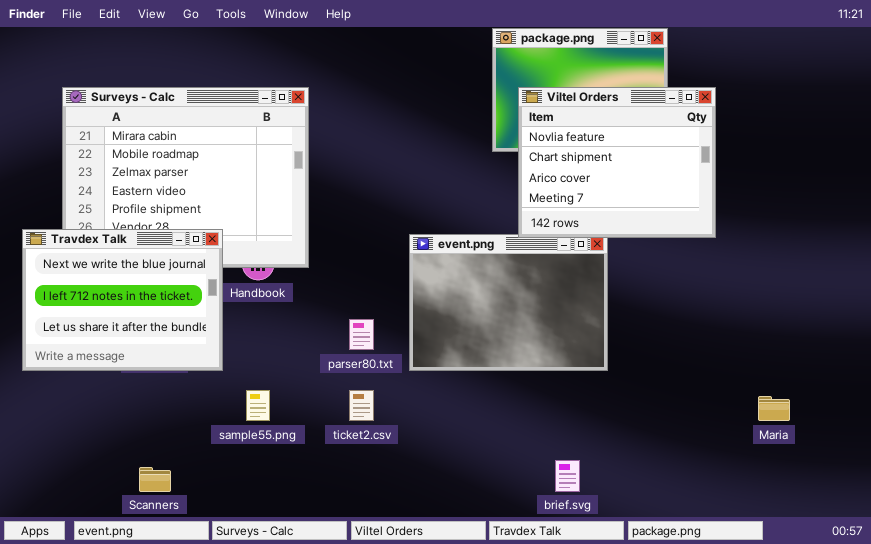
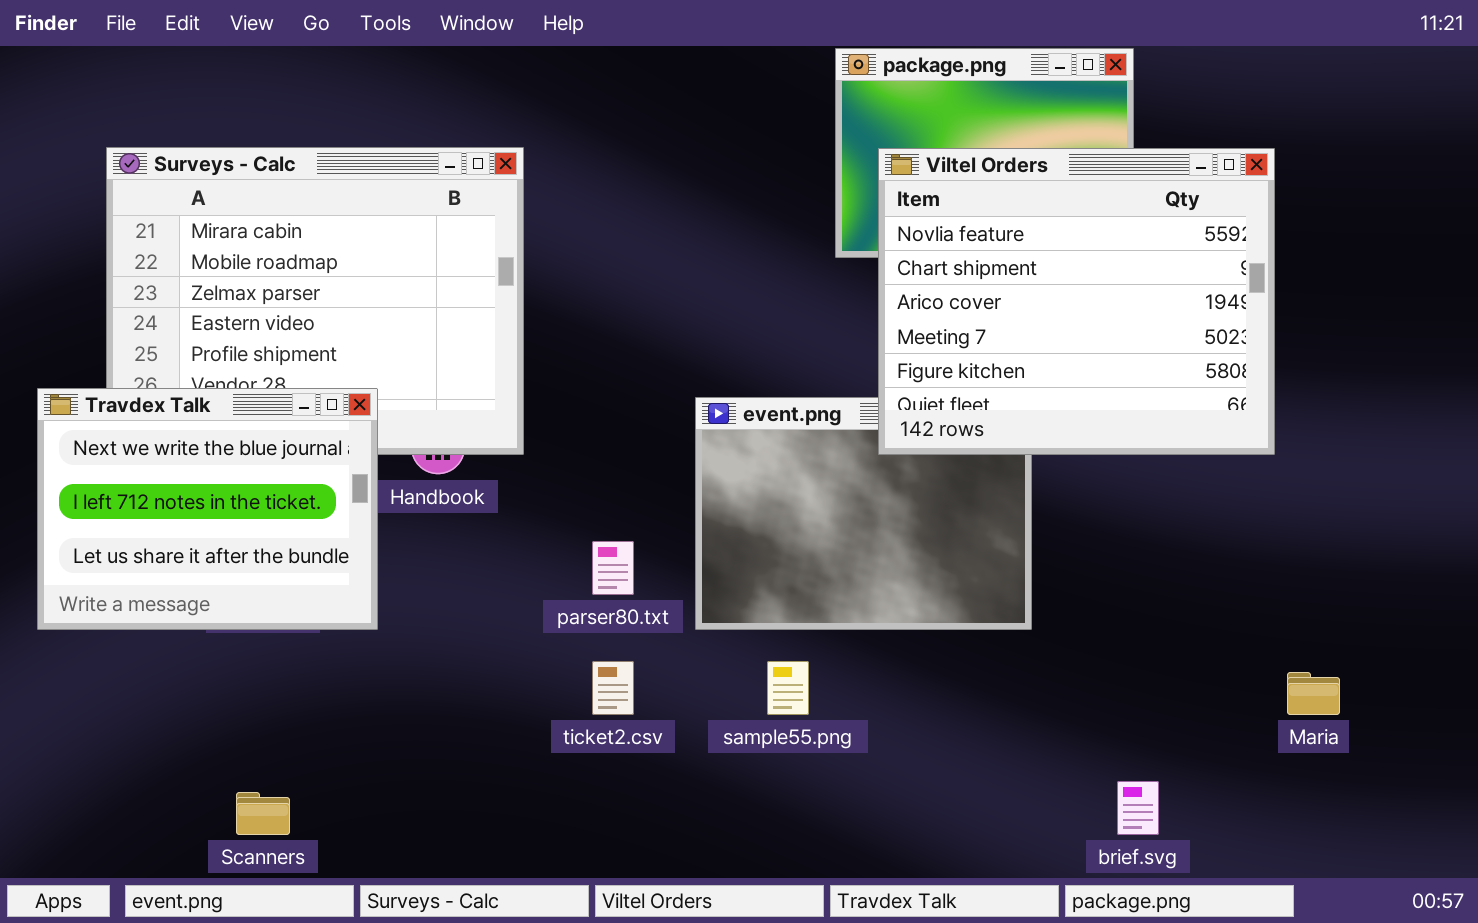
Viltel Orders: [518,87,716,238] -> [878,148,1275,455], resized
sample55.png: [246,390,270,421] -> [767,661,809,715], moved
brief.svg: [555,460,580,492] -> [1117,781,1159,835], moved

